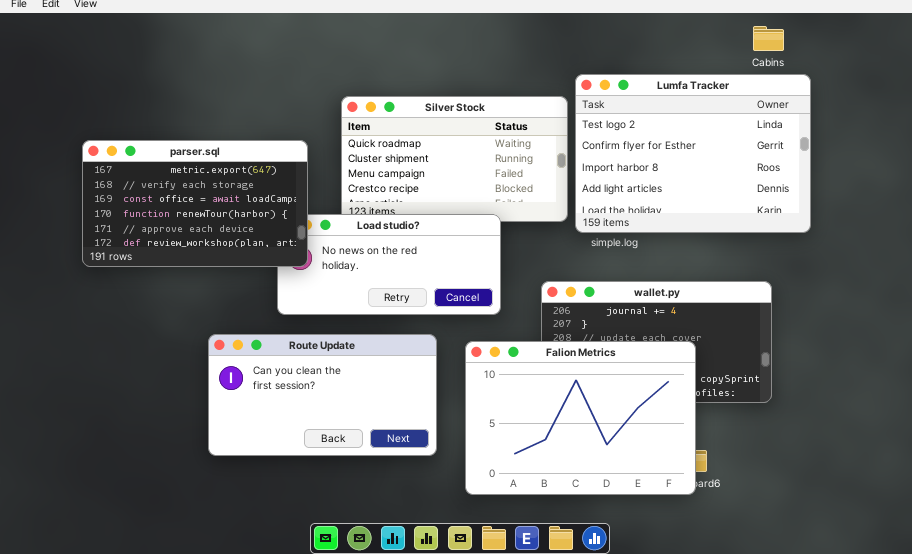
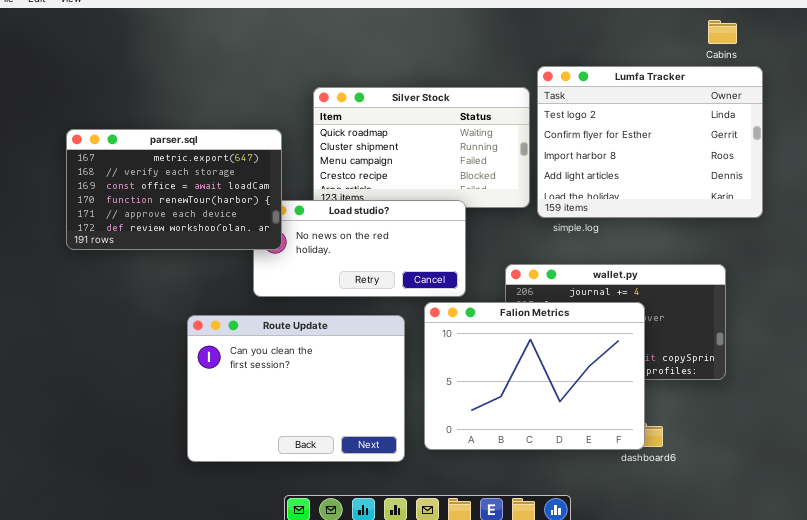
Route Update: [208,334,437,456] -> [187,315,405,462], resized
Falion Metrics: [465,341,696,495] -> [424,302,645,450], moved

